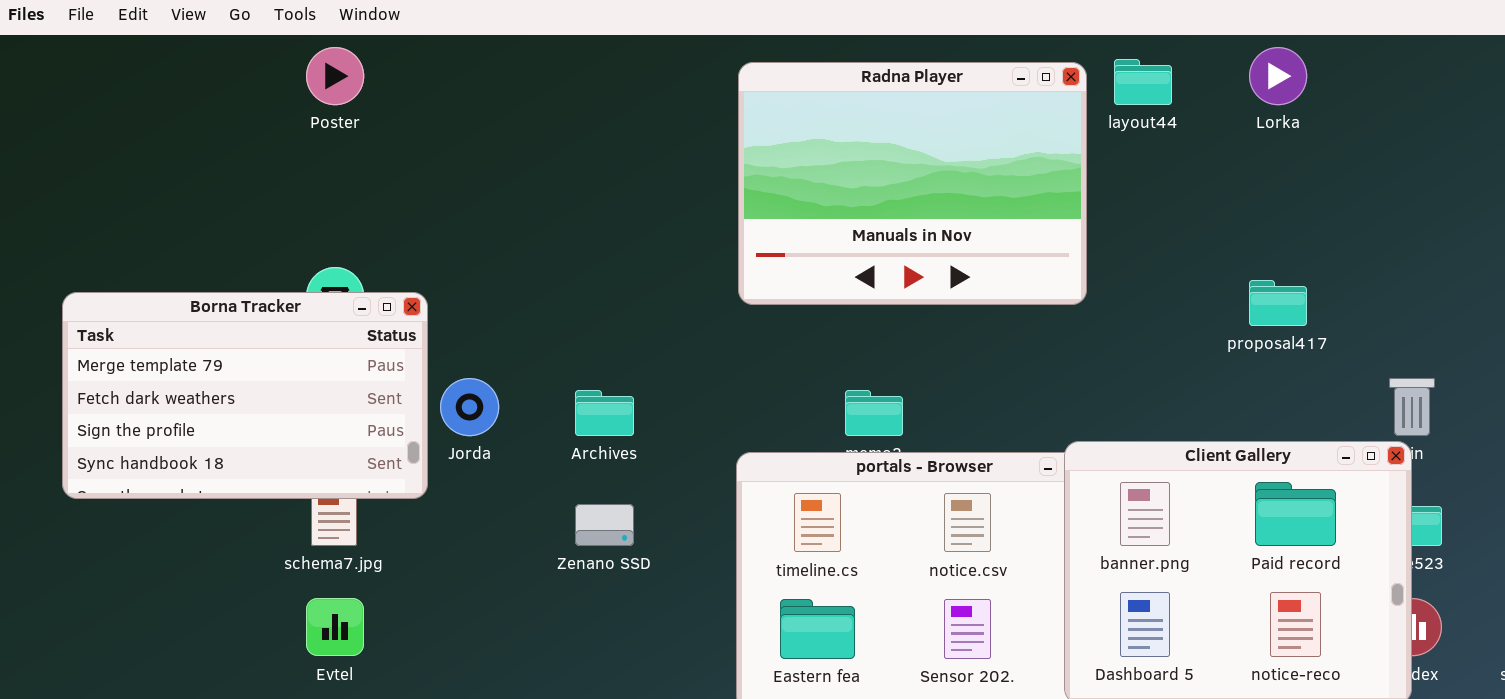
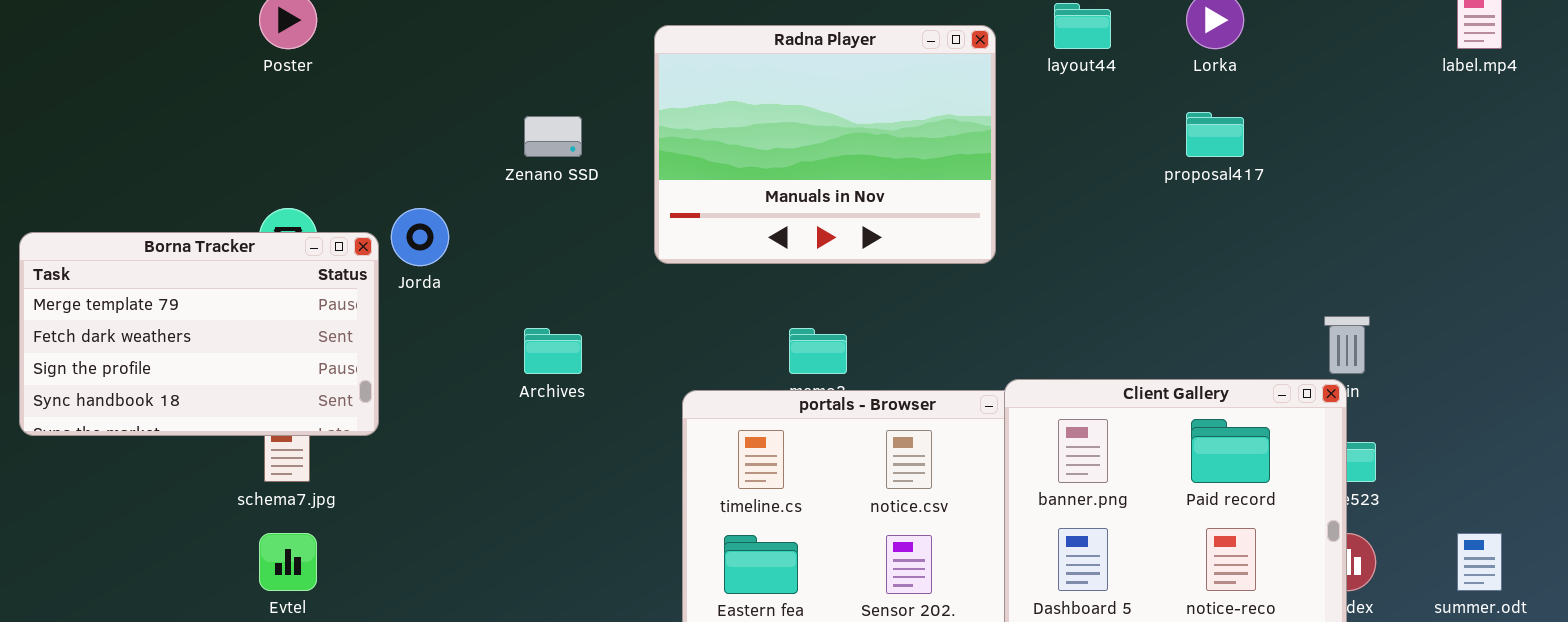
Radna Player: [738,62,1087,305] -> [654,25,996,264], moved
proposal417: [1249,280,1307,326] -> [1186,112,1244,157], moved
Jorda: [440,378,499,436] -> [391,208,449,266], moved
Zenano SSD: [575,504,634,546] -> [524,116,582,157], moved

